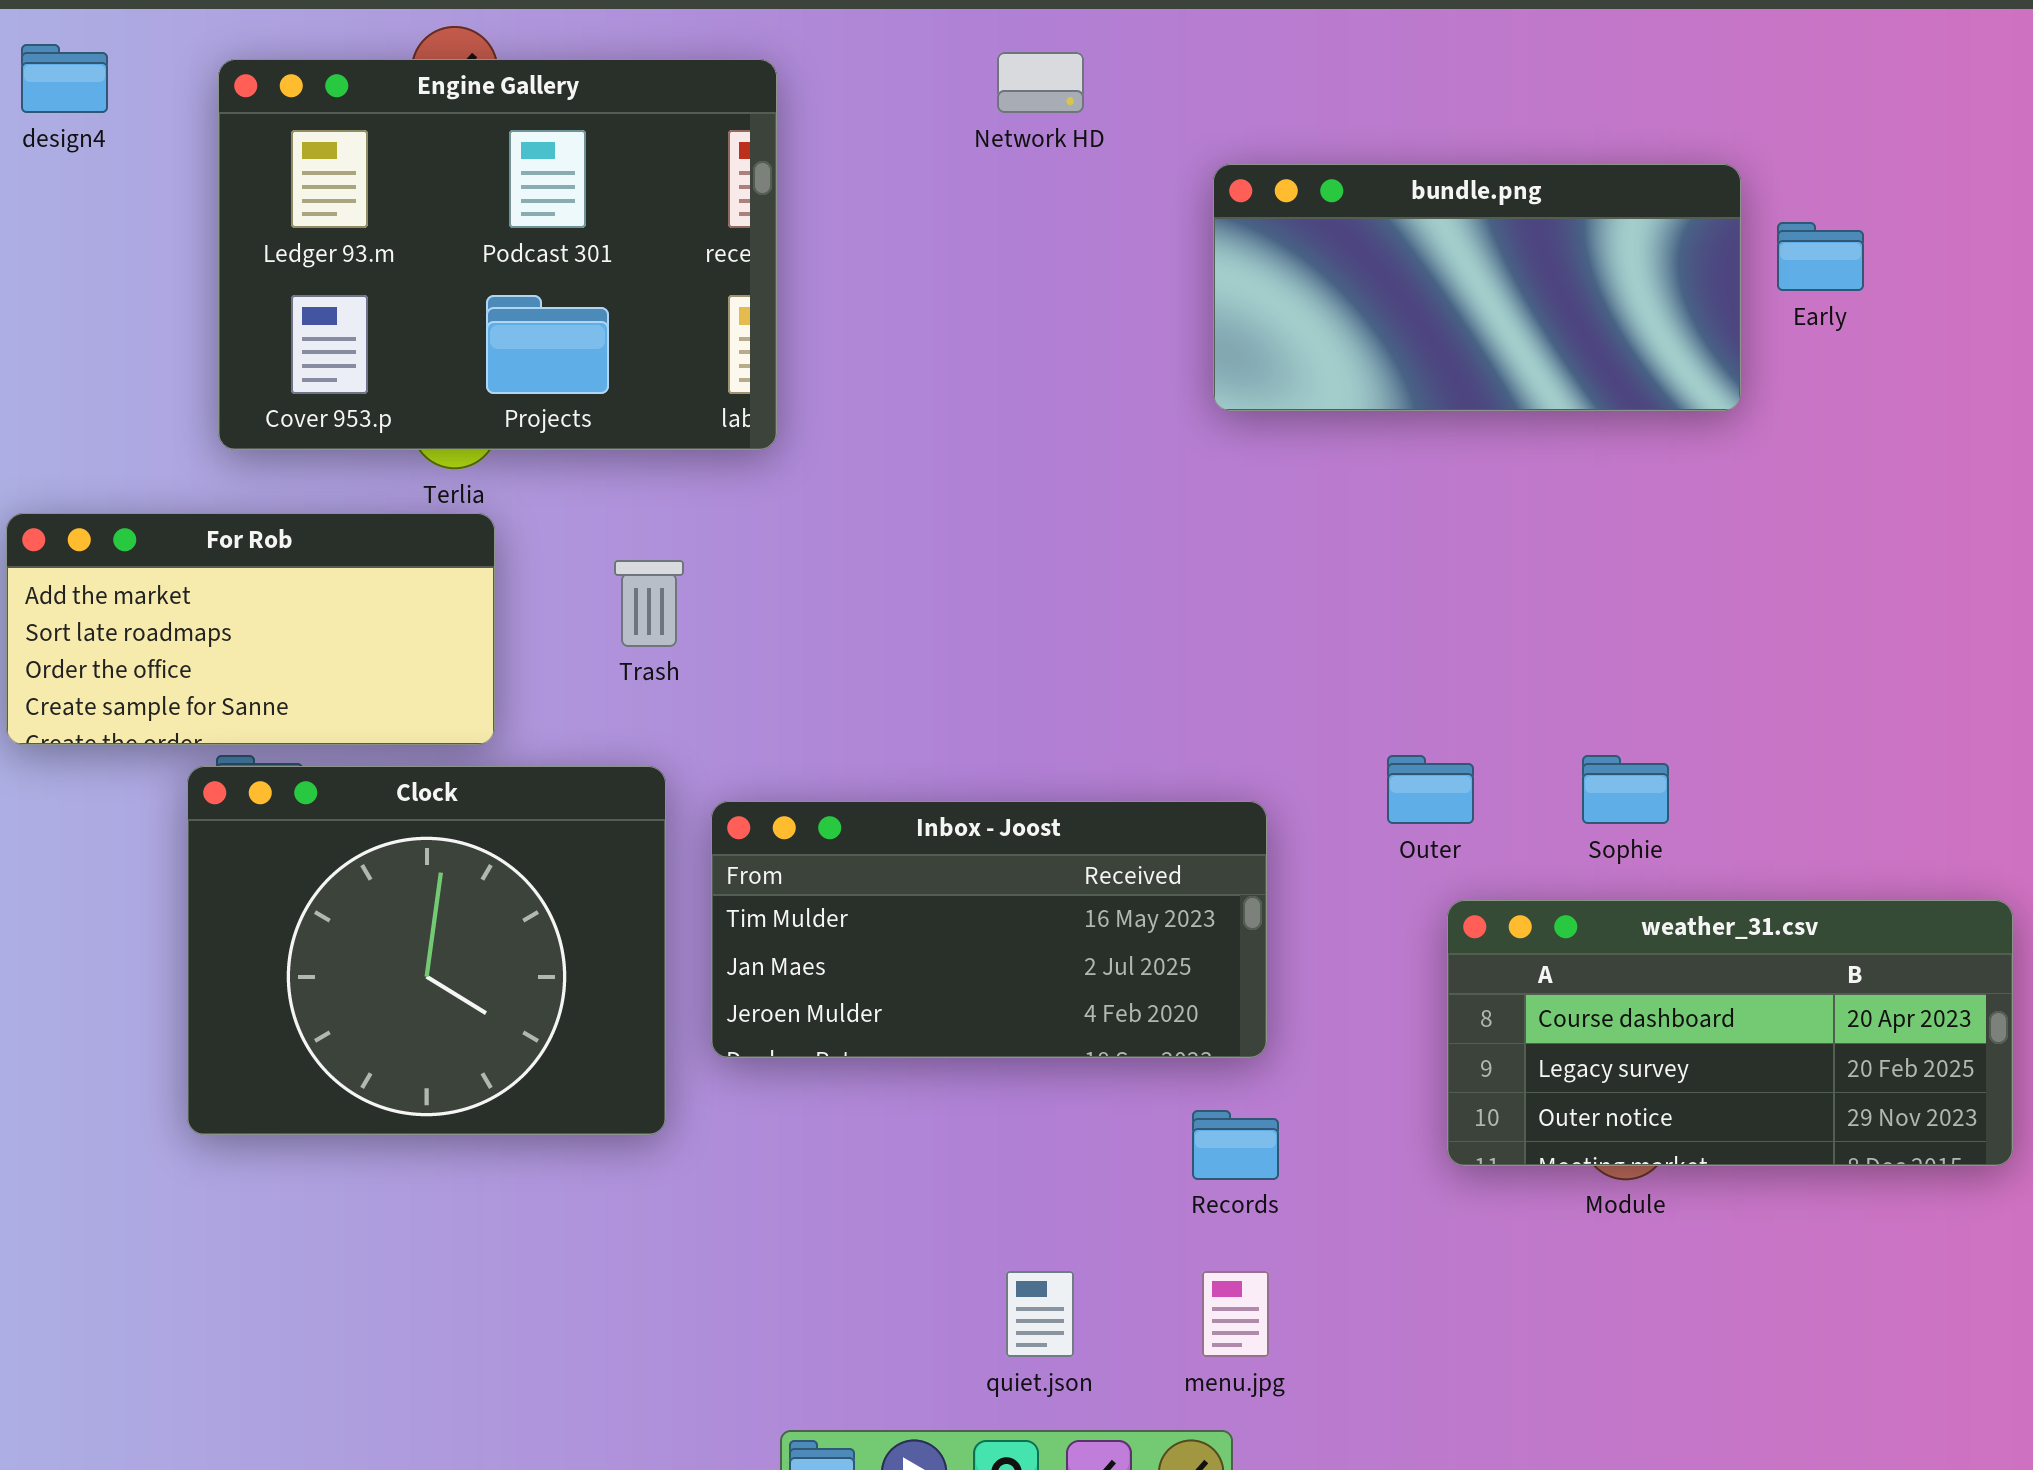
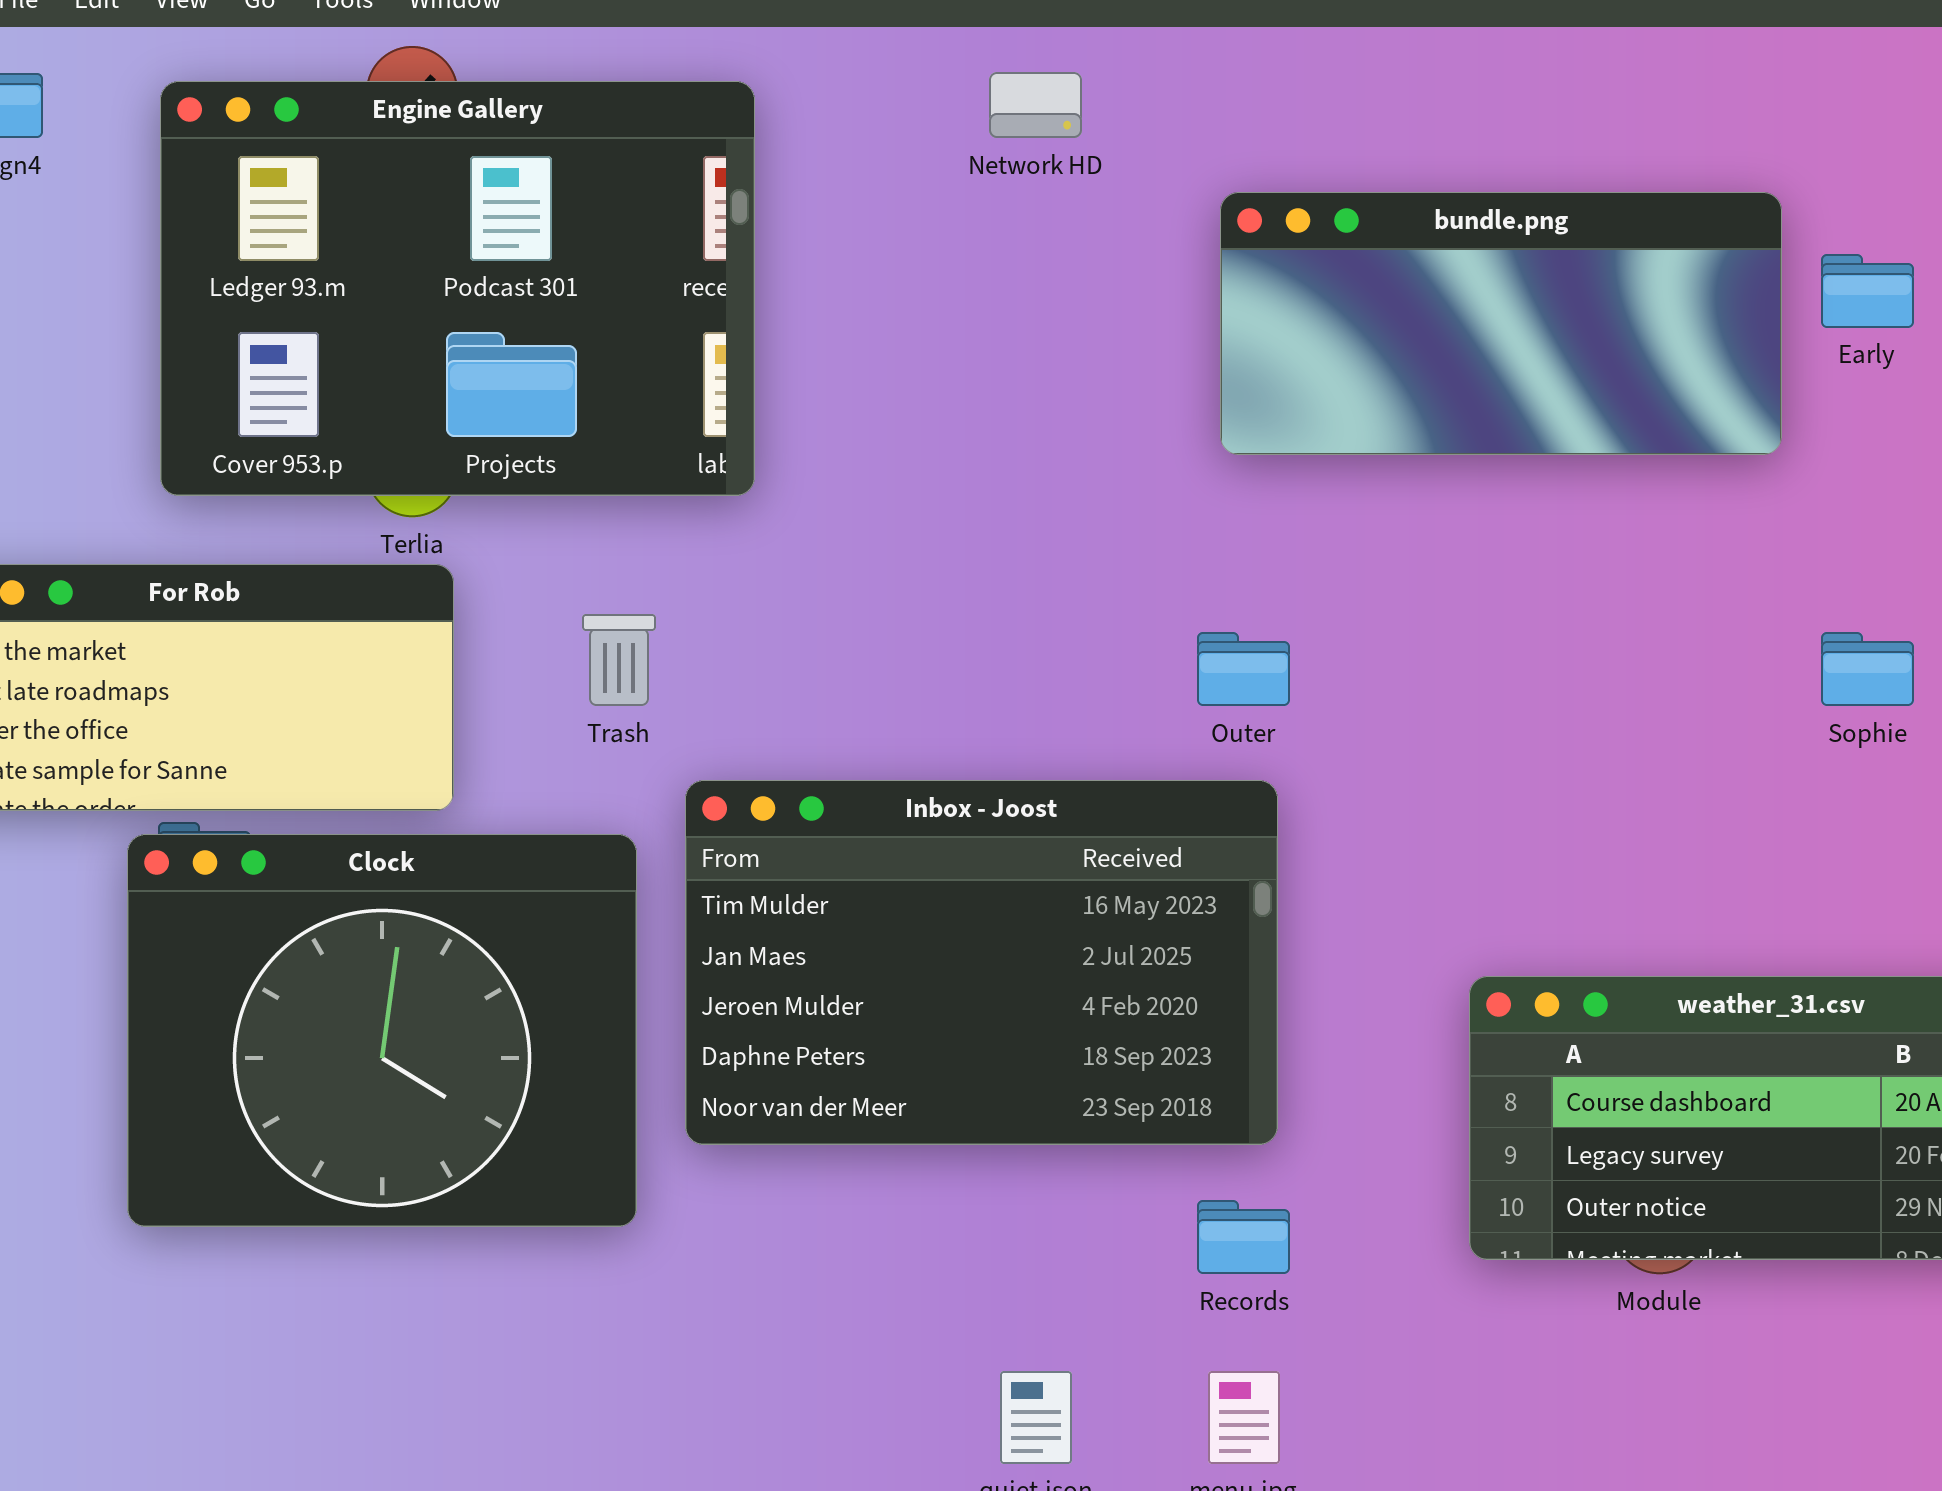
Outer: [1387,755,1474,824] -> [1197,632,1290,706], moved
Sophie: [1582,755,1669,824] -> [1821,632,1914,706], moved
Inbox - Joost: [711,801,1267,1058] -> [685,780,1278,1145], resized

